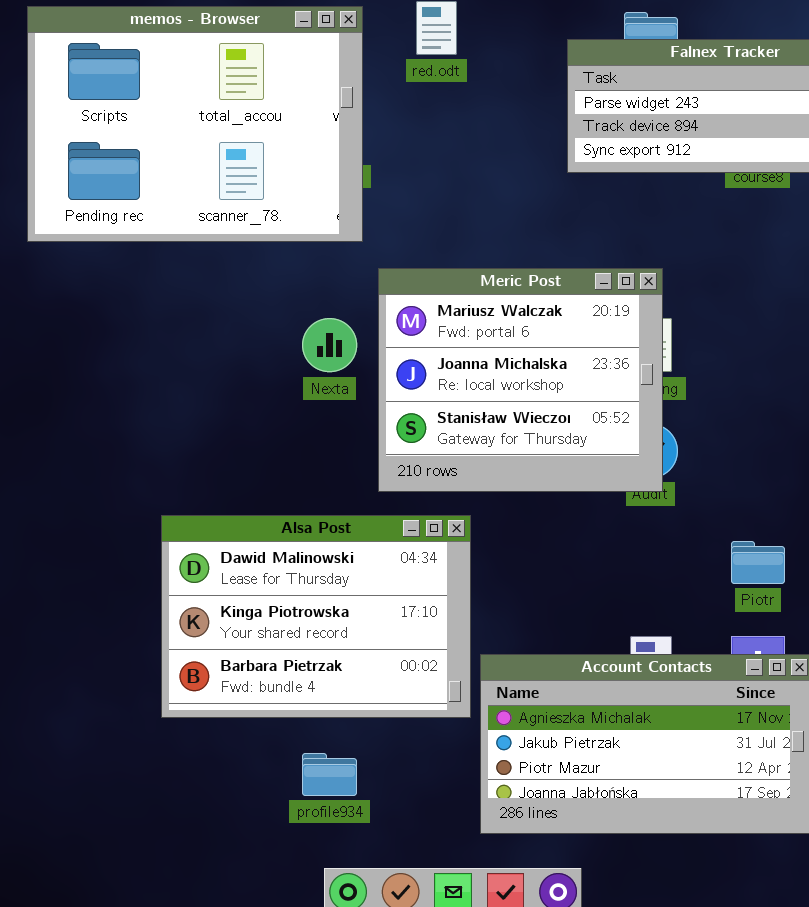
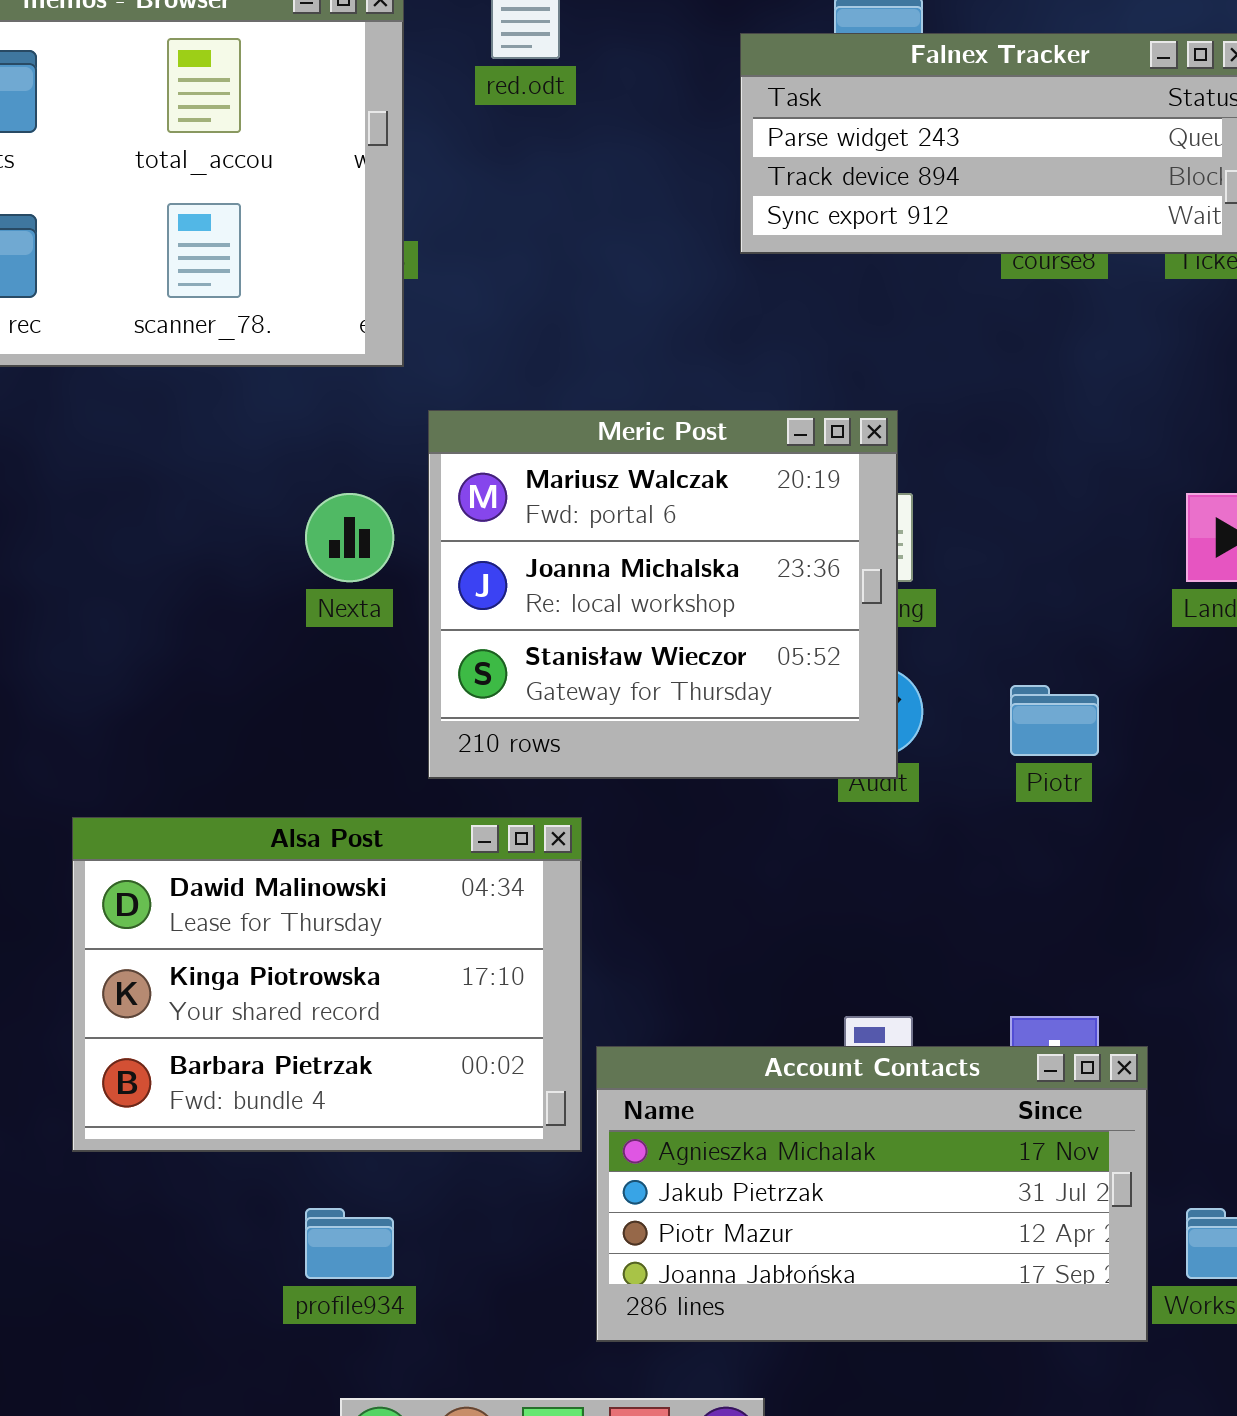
Piotr: [731,541,785,584] -> [1010,685,1099,756], moved

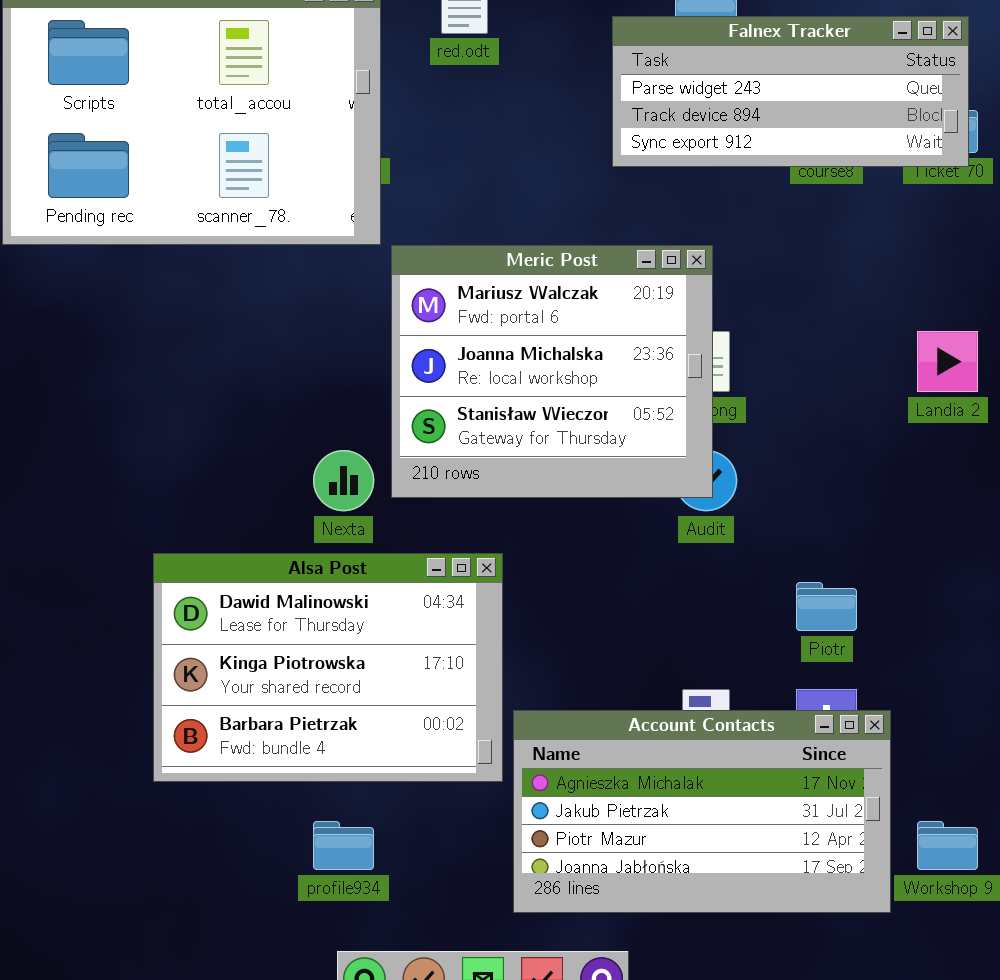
Meric Post: [428,410,898,779] -> [391,245,713,498], moved
Nexta: [305,493,394,582] -> [313,450,374,511], moved
Piotr: [1010,685,1099,756] -> [796,582,857,631], moved

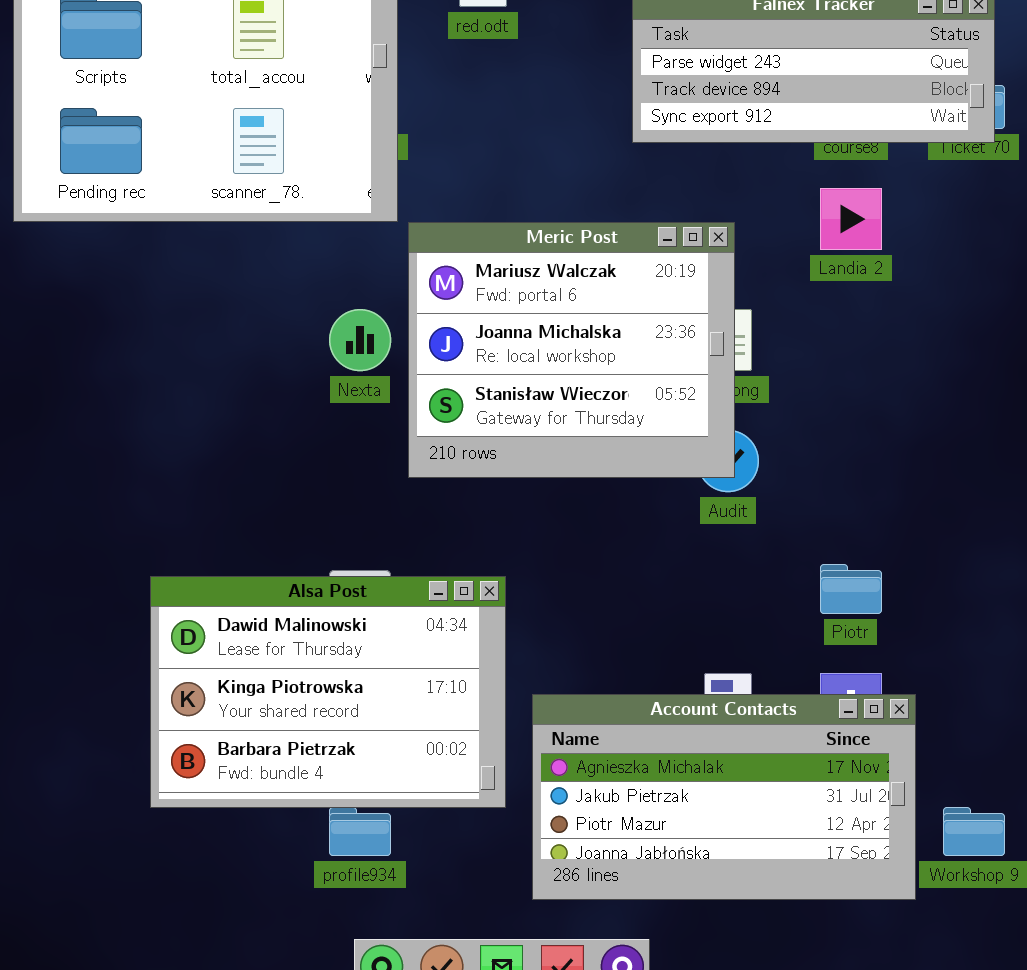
Landia 2: [917,331,978,392] -> [820,188,882,250], moved
Nexta: [313,450,374,511] -> [329,309,391,371], moved
Alsa Post: [153,553,503,782] -> [150,576,506,808], moved

